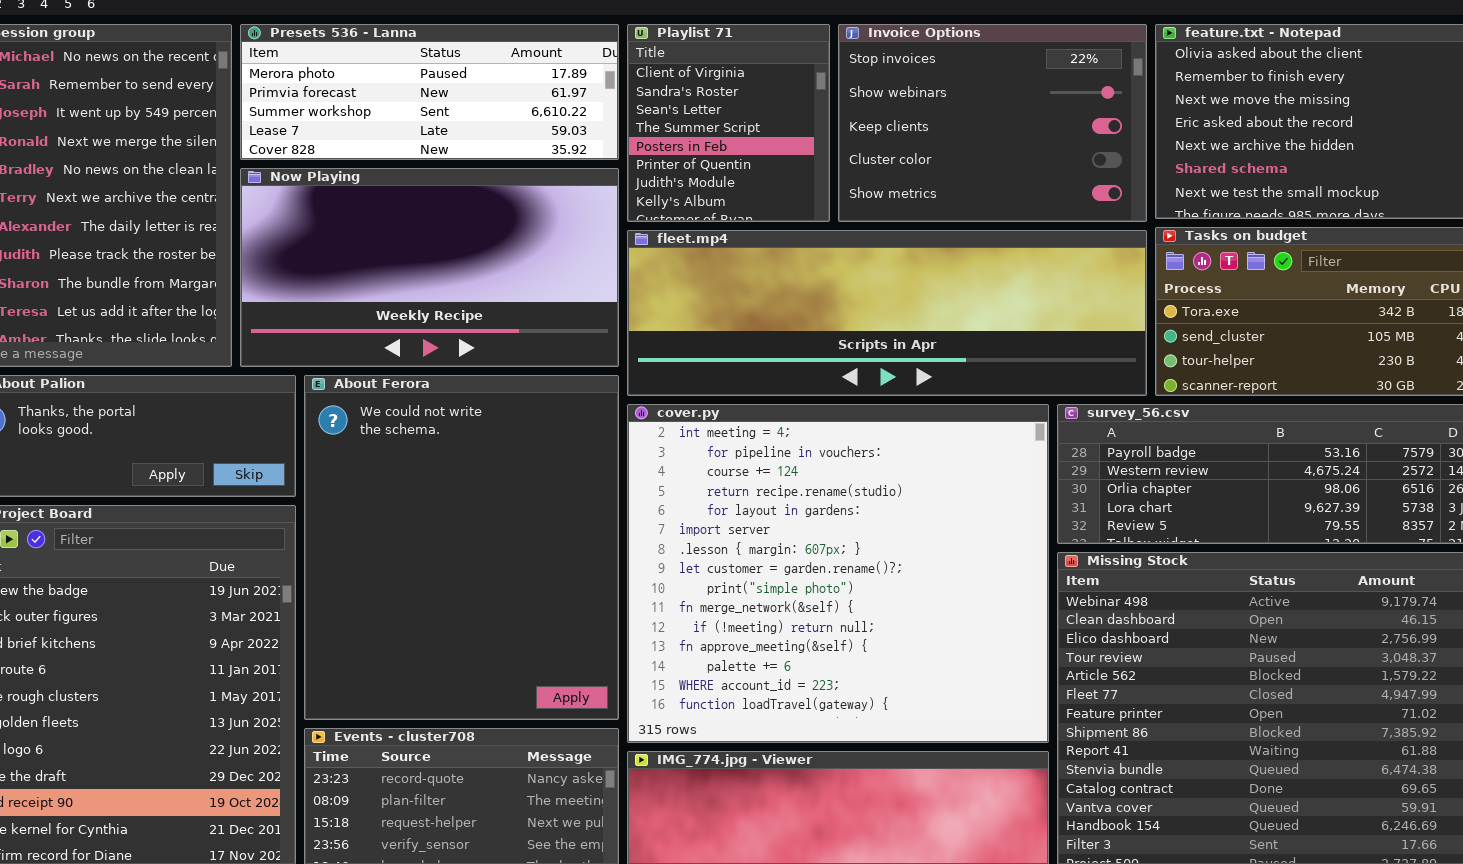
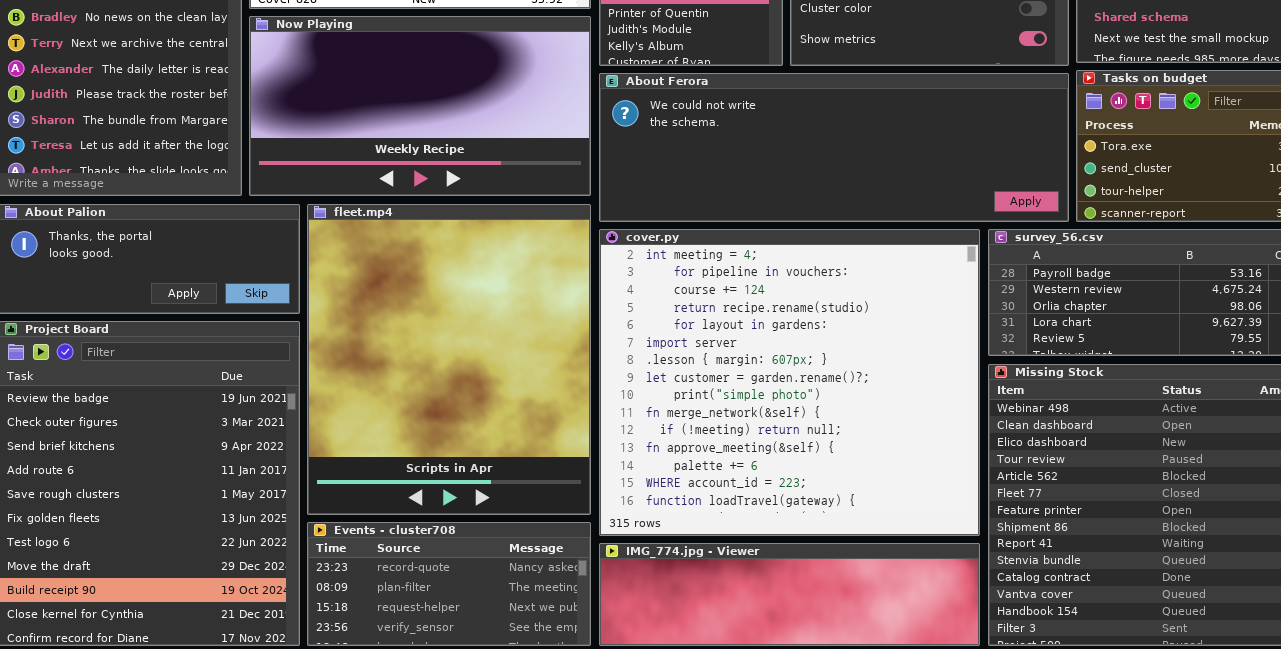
fleet.mp4: [627,230,1147,396] -> [307,204,591,515], moved, resized
About Ferora: [304,375,619,720] -> [599,73,1069,222], moved, resized

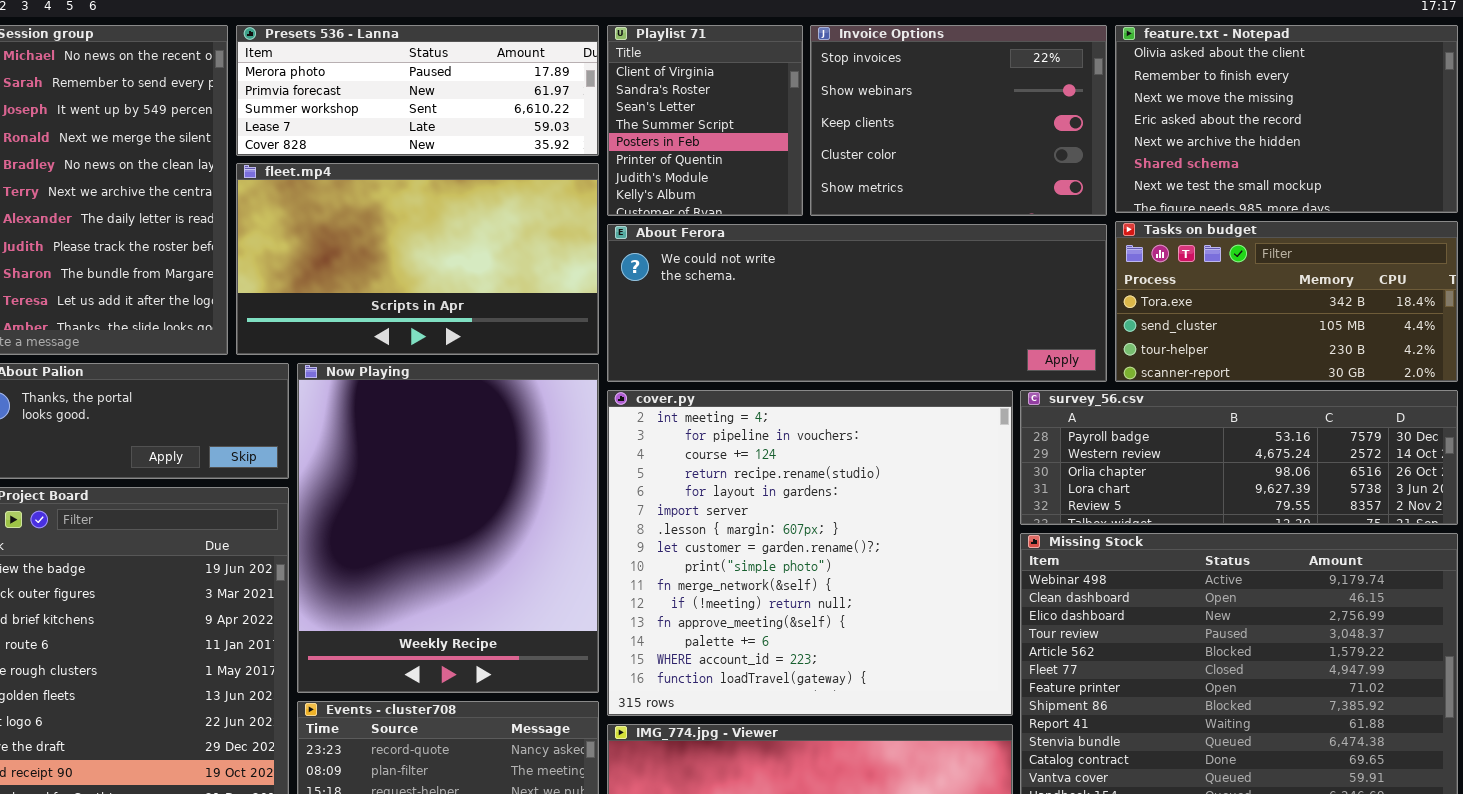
Now Playing: [249,16,591,196] -> [297,363,599,693], moved, resized
fleet.mp4: [307,204,591,515] -> [236,163,599,355], moved, resized

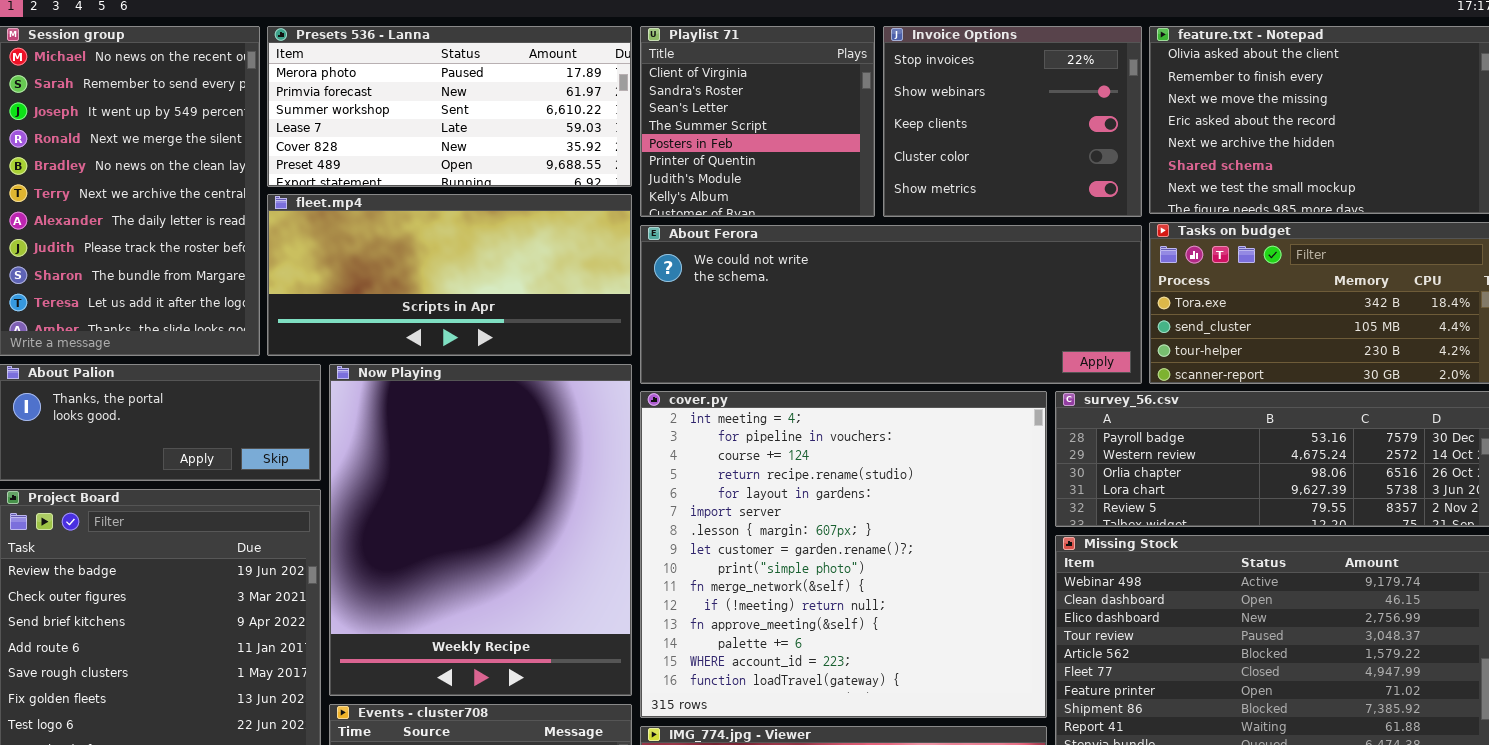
Presets 536 - Lanna: [236,25,599,156] -> [267,26,632,187], resized
Playlist 71: [607,25,803,216] -> [640,26,875,217], resized
Invoice Options: [810,25,1107,216] -> [883,26,1142,217], resized
fleet.mp4: [236,163,599,355] -> [267,194,632,356], resized

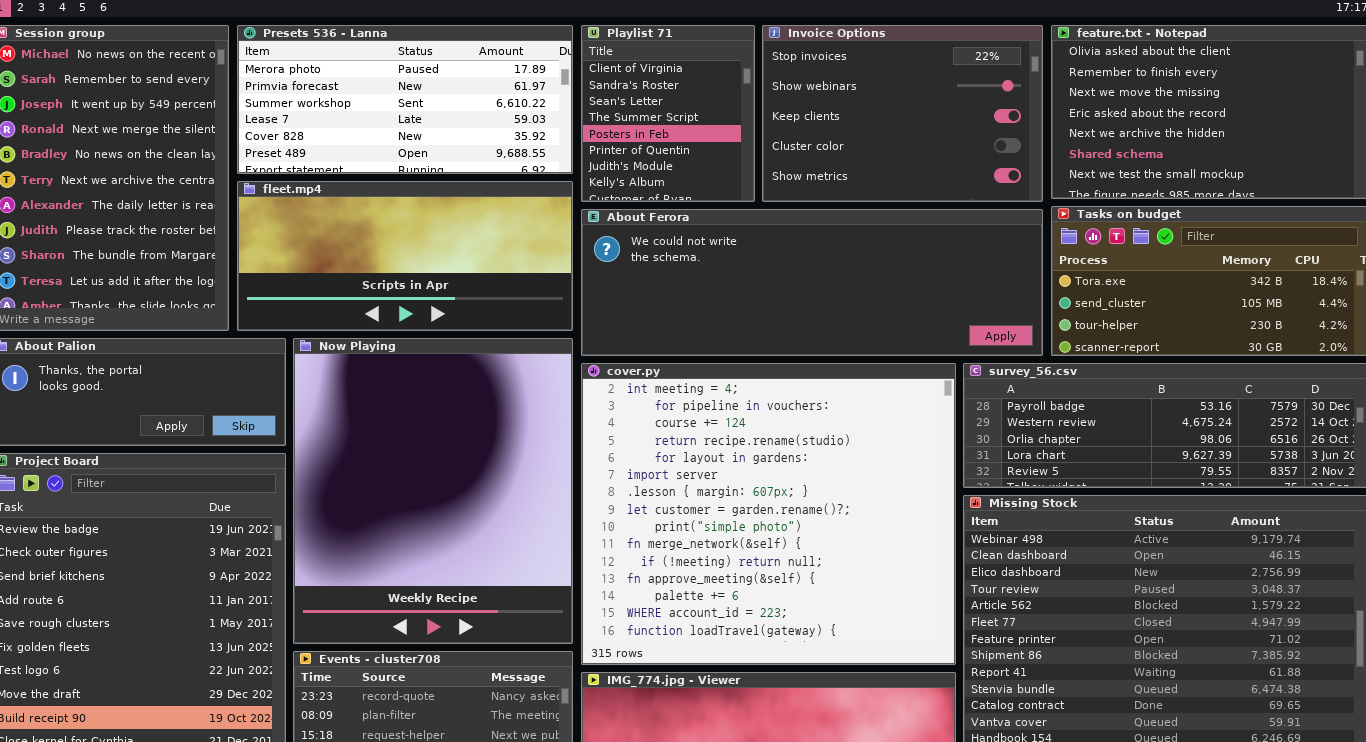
Playlist 71: [640,26,875,217] -> [581,25,755,202], resized
Invoice Options: [883,26,1142,217] -> [762,25,1043,202], resized

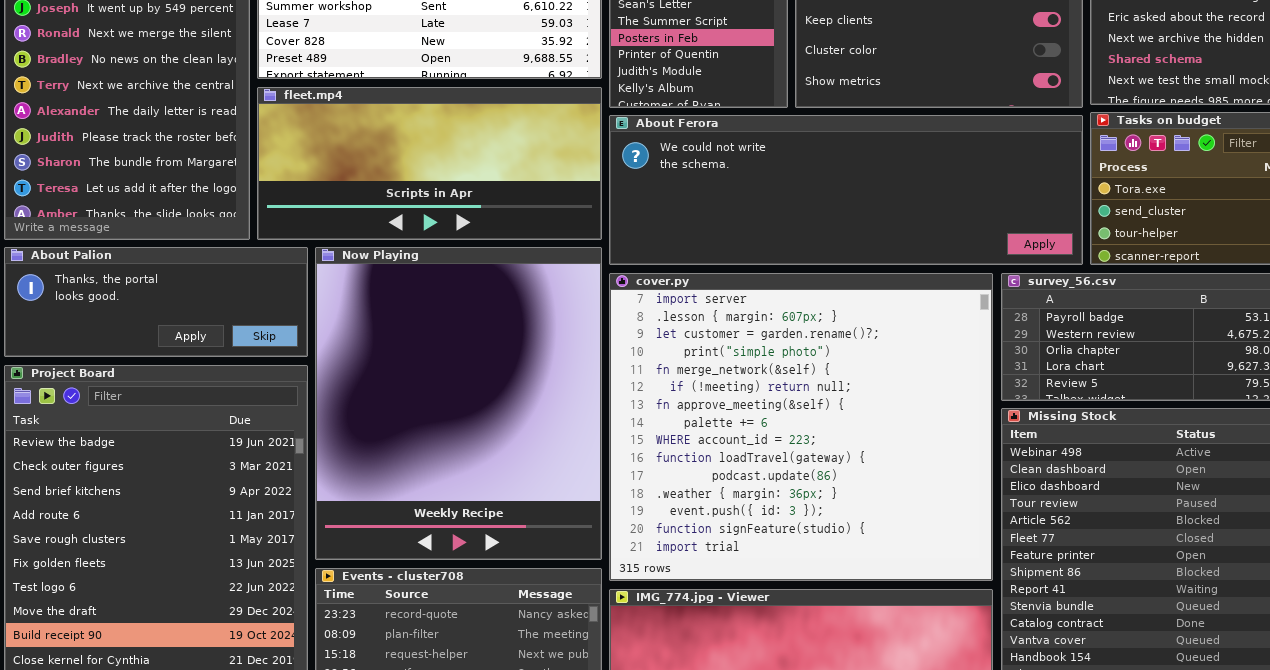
cover.py: [581,363,956,665] -> [609,273,993,581], scrolled down 5 rows

